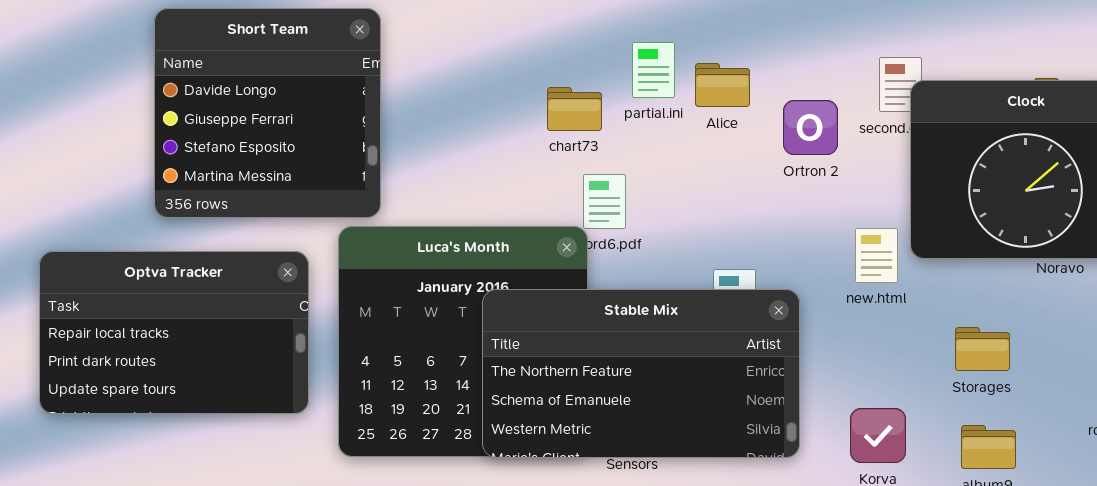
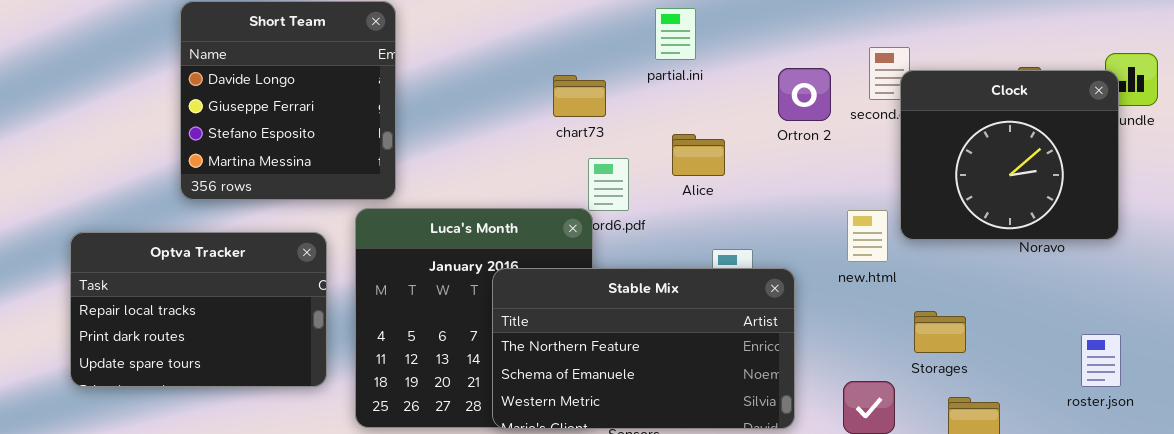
partial.ini: [632,42,675,98] -> [655,8,696,60], moved
Alice: [695,63,750,107] -> [672,134,725,176], moved
Ortron 2: [783,100,838,155] -> [778,68,831,121], moved
Storages: [955,327,1010,371] -> [914,311,966,353], moved

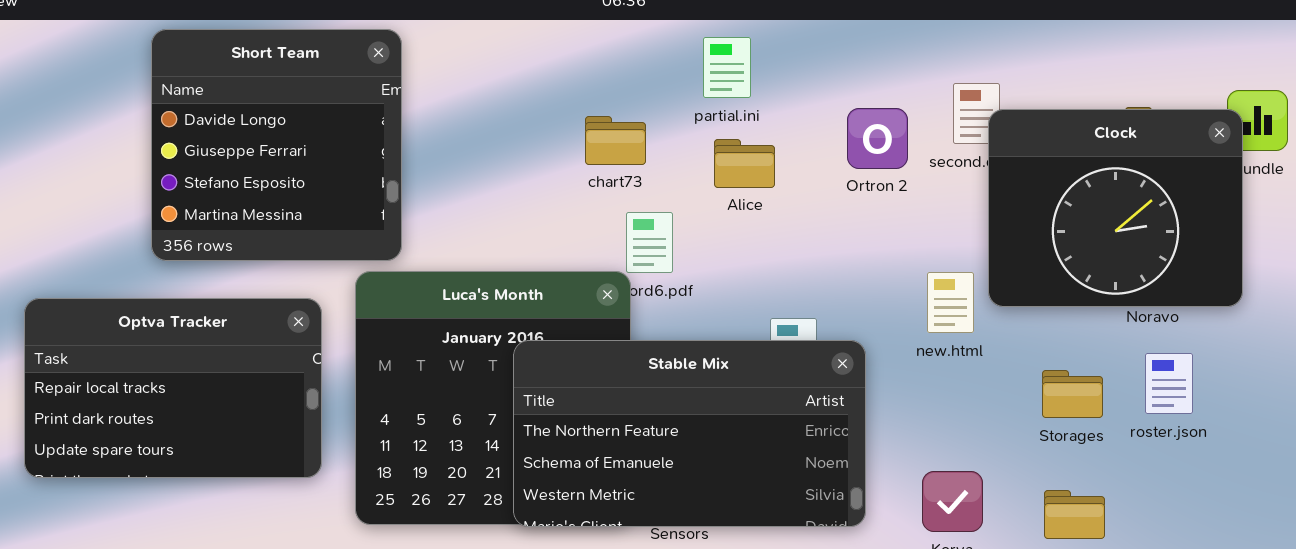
Alice: [672,134,725,176] -> [714,139,775,188], moved
Storages: [914,311,966,353] -> [1042,370,1103,418], moved
roster.json: [1081,334,1121,387] -> [1145,353,1193,414], moved

